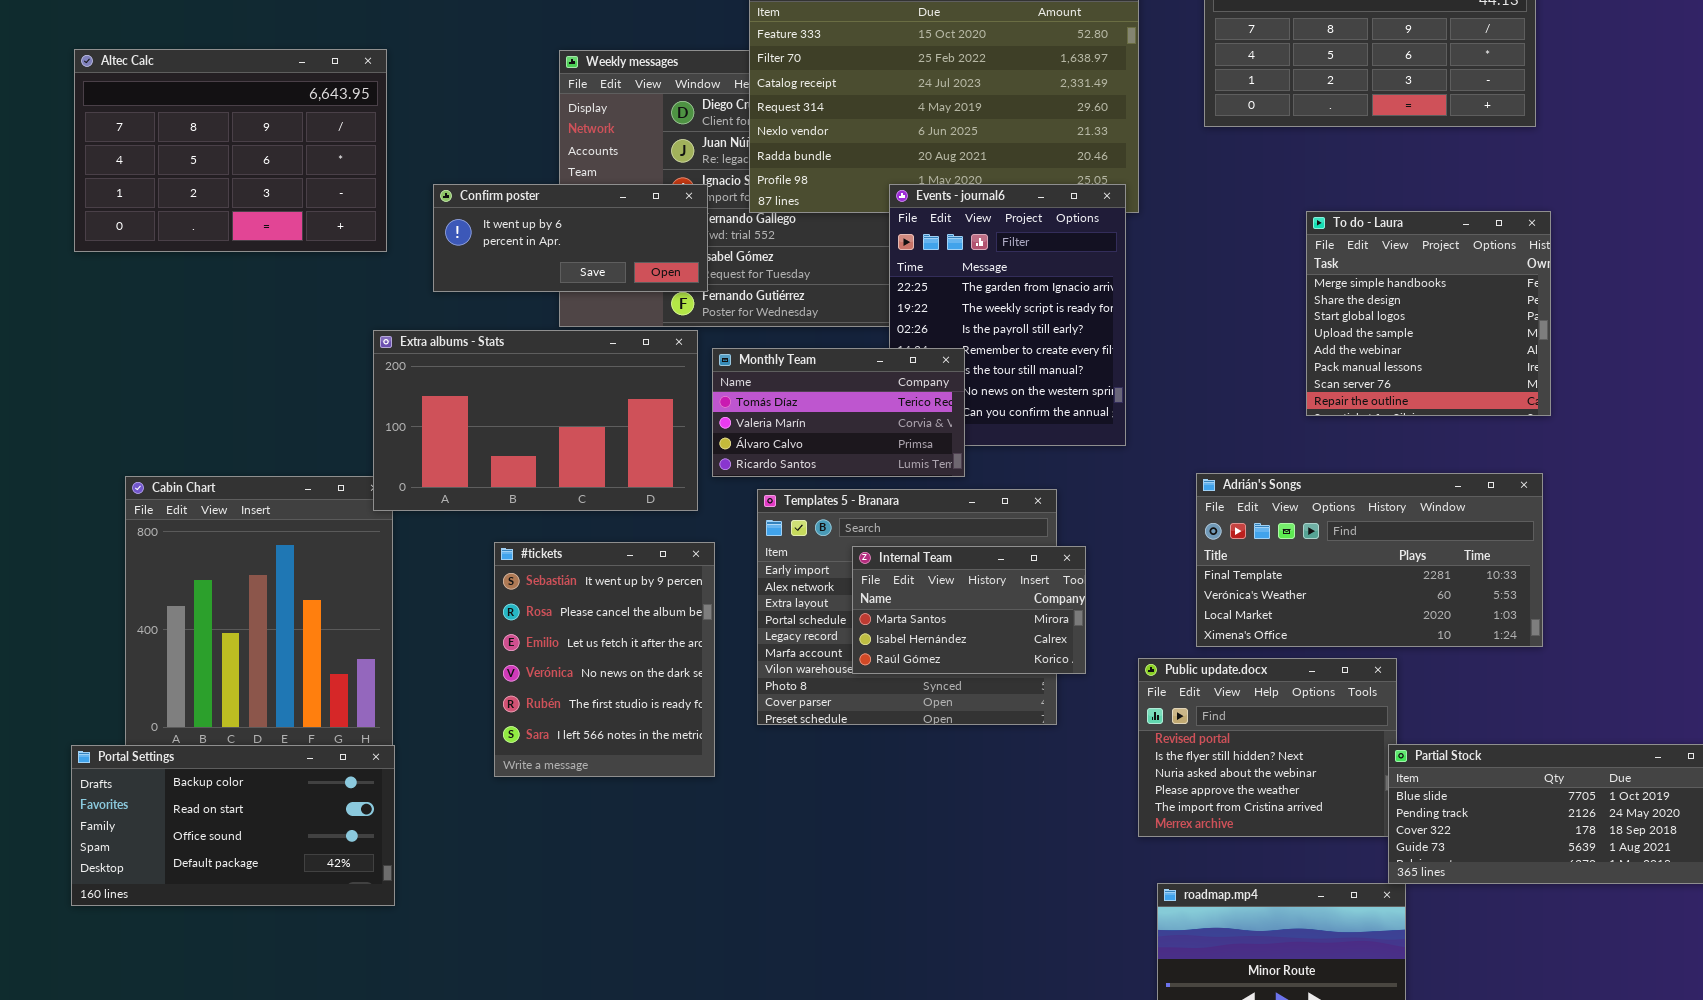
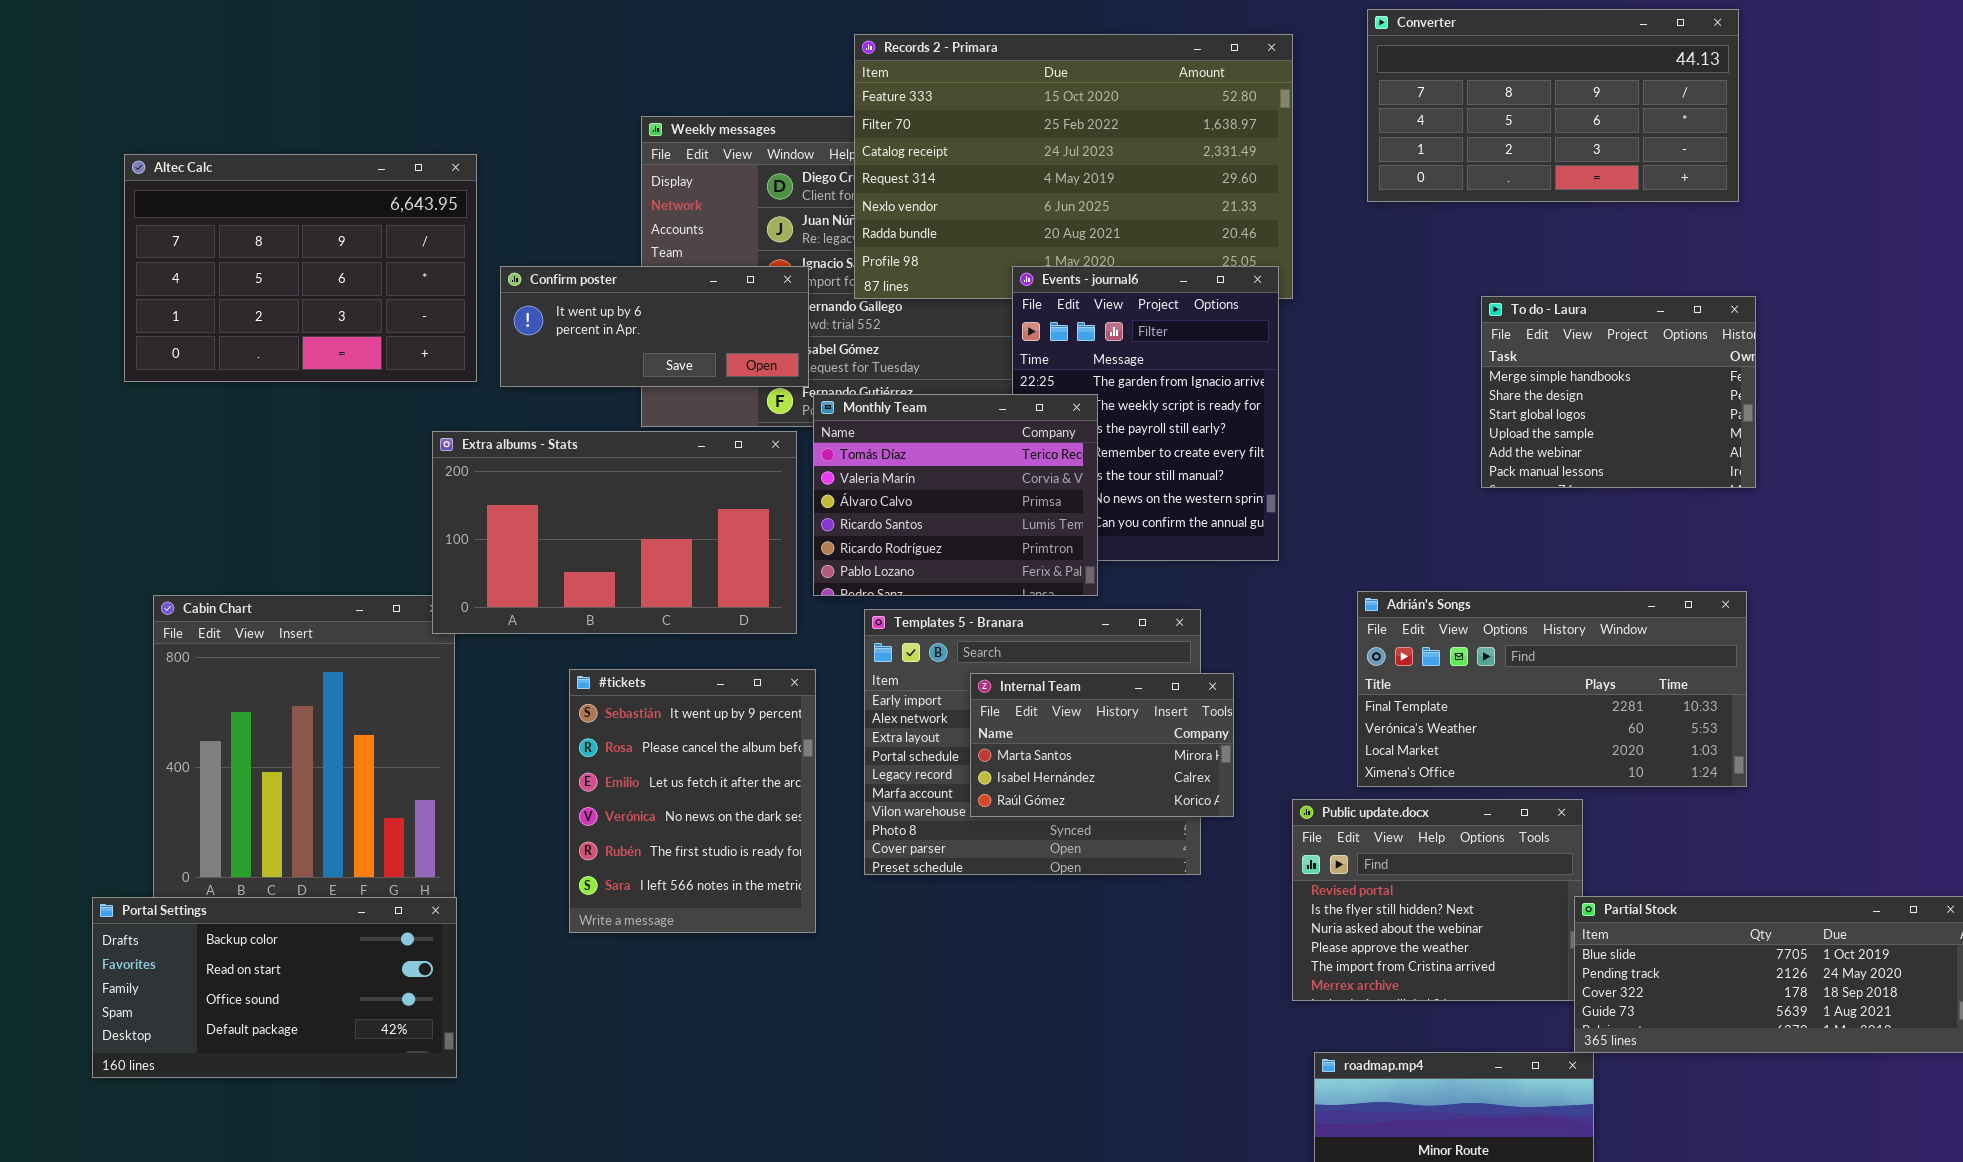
Altec Calc: [74,49,387,252] -> [124,154,477,382], moved
To do - Laura: [1306,211,1551,416] -> [1481,296,1756,488], resized
Monthly Team: [712,348,965,477] -> [813,394,1098,596], resized

